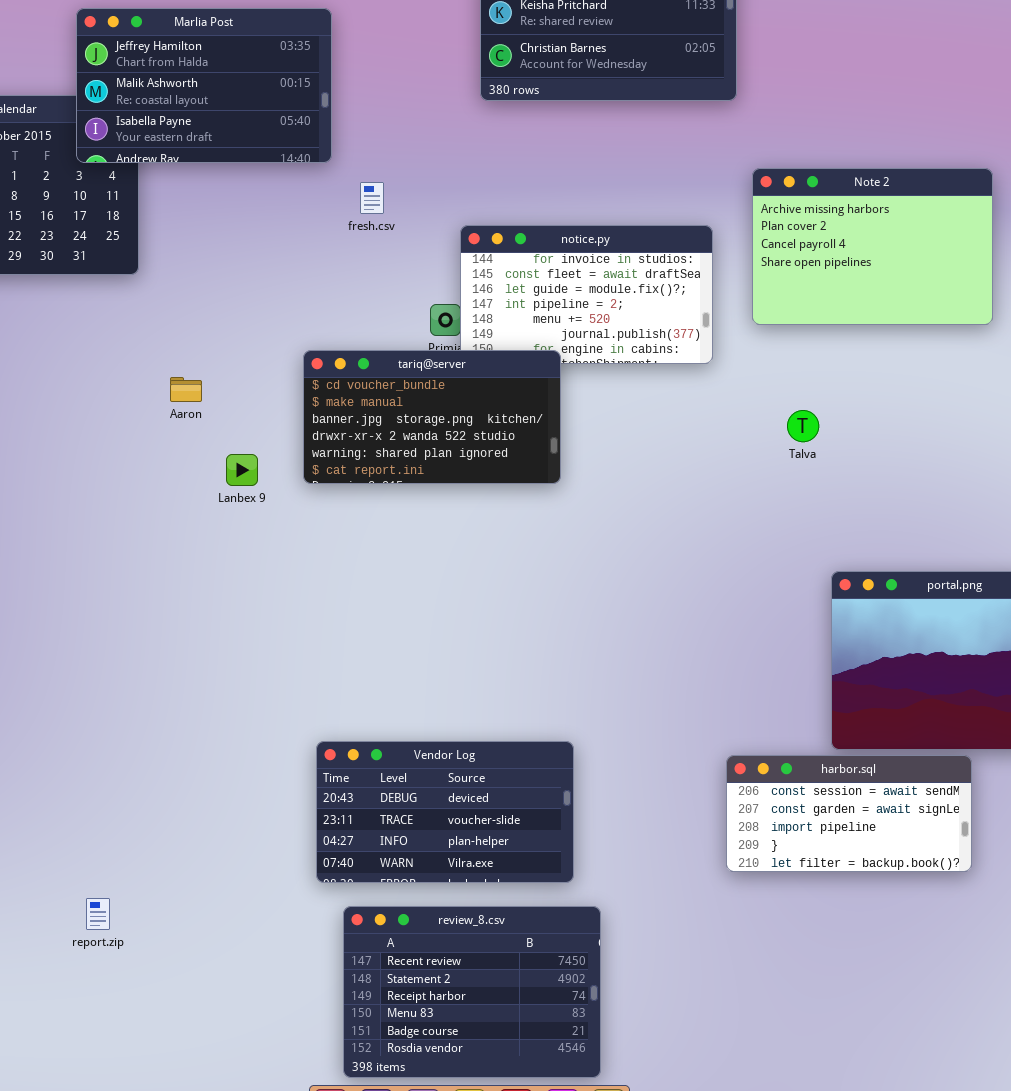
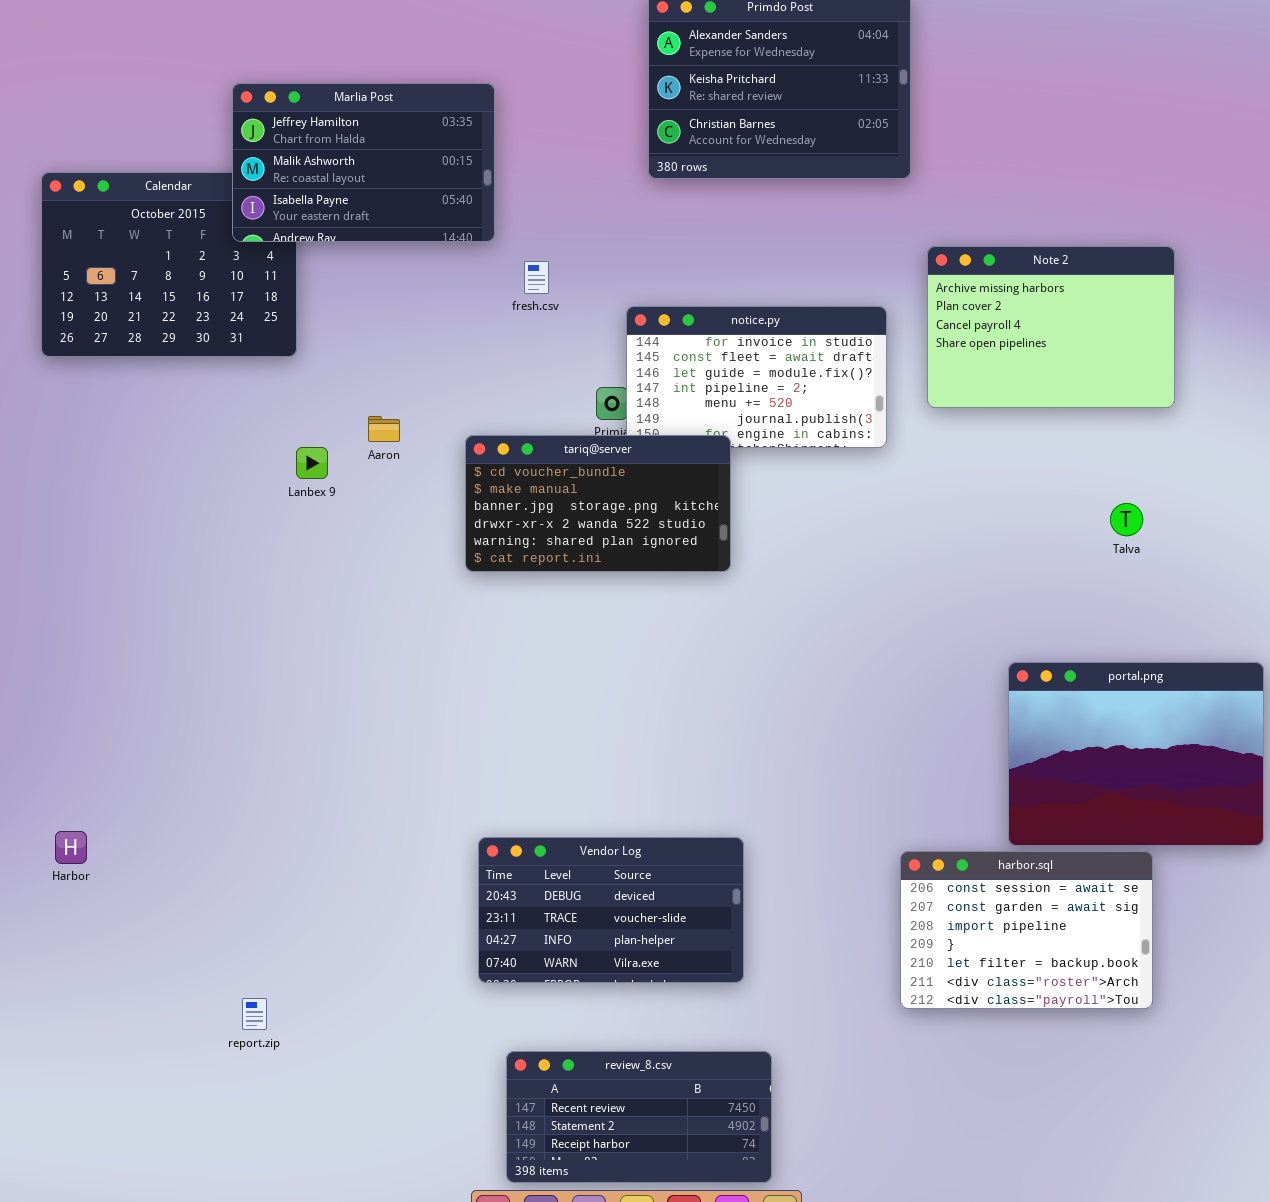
Aaron: [170,377,202,402] -> [368,416,400,442], moved
Talva: [787,410,819,442] -> [1110,503,1143,536], moved
Lanbex 9: [226,454,258,486] -> [296,447,328,479], moved
harbor.sql: [726,755,972,872] -> [900,851,1153,1009], resized
review_8.csv: [343,906,601,1078] -> [506,1051,772,1183], resized

